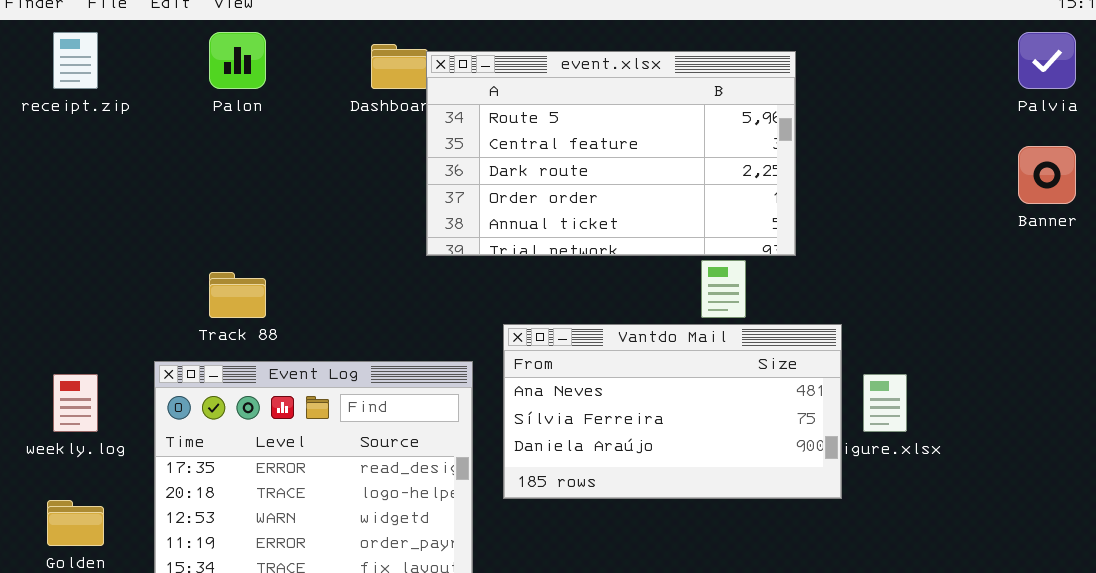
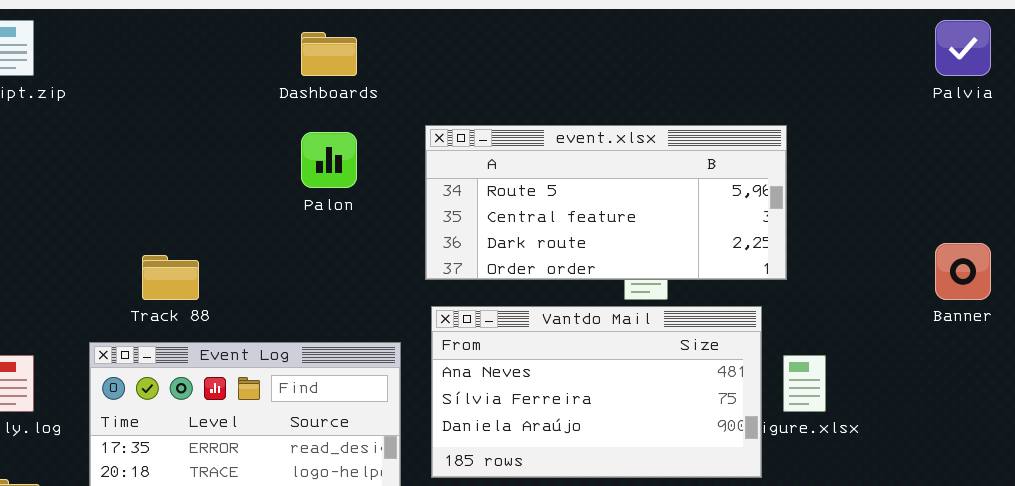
Palon: [209,32,266,89] -> [301,132,357,188], moved
event.xlsx: [426,51,796,256] -> [425,125,787,280], moved, resized
Banner: [1018,146,1076,204] -> [935,243,991,300], moved

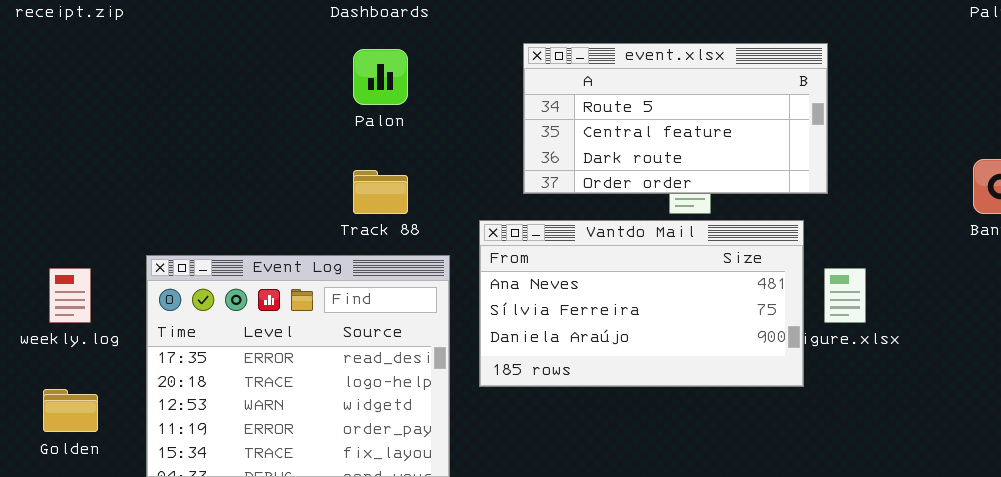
event.xlsx: [425,125,787,280] -> [523,43,828,194], resized
Track 88: [142,255,199,300] -> [353,170,408,214], moved

